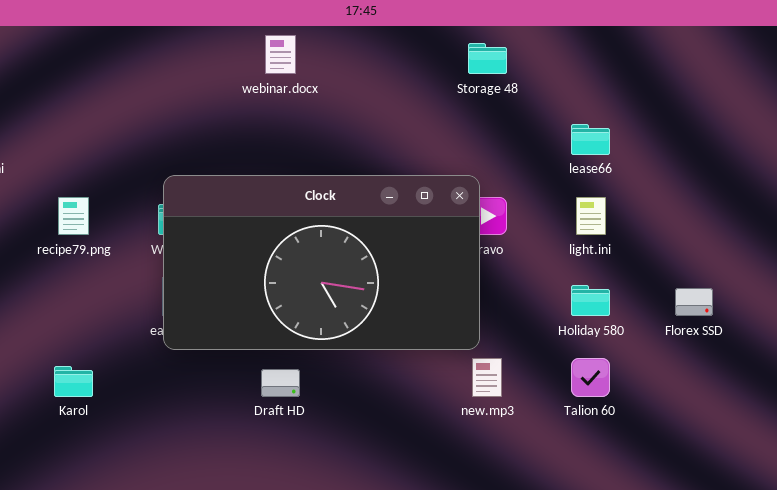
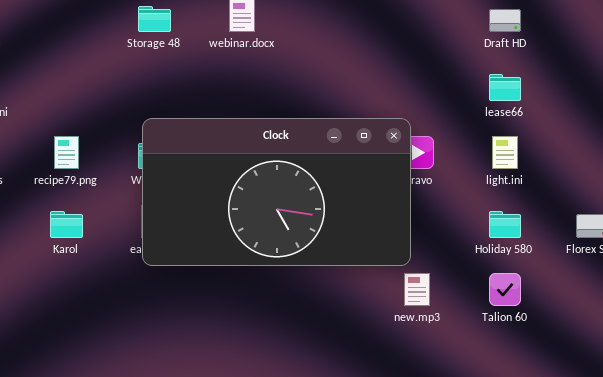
Storage 48: [468,43,507,74] -> [138,6,171,32], moved
Karol: [54,366,93,397] -> [50,211,83,238], moved
Draft HD: [261,369,300,397] -> [489,9,521,32], moved

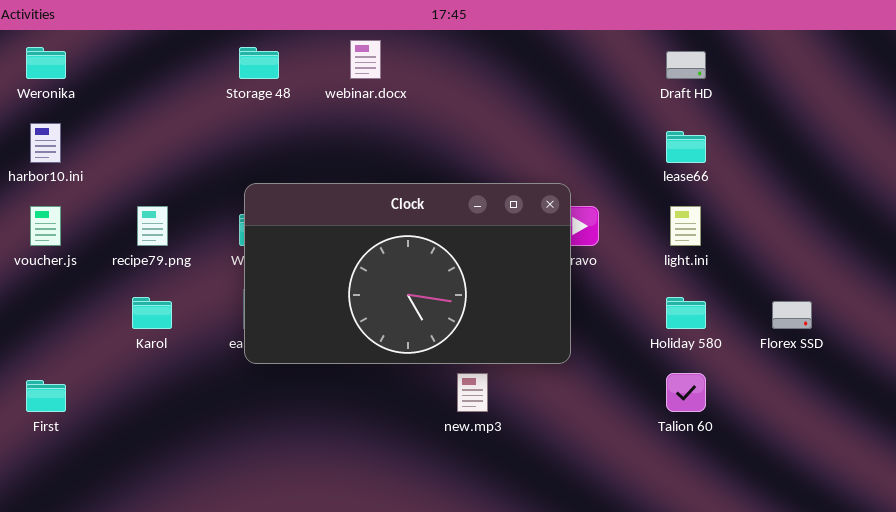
new.mp3: [404,273,430,306] -> [457,373,488,412], moved

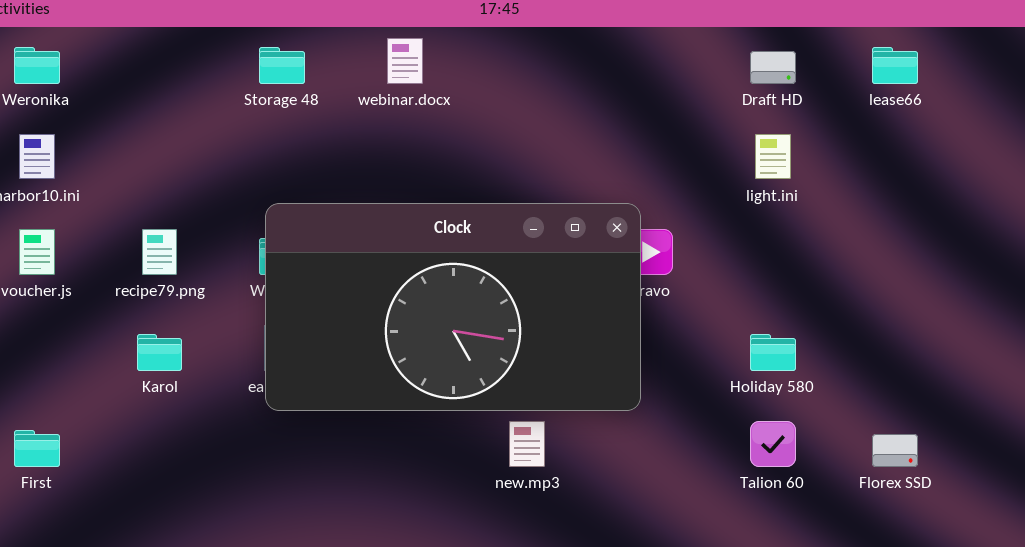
lease66: [666,131,706,163] -> [872,47,918,84], moved
light.ini: [670,206,701,246] -> [755,134,791,179], moved
Florex SSD: [772,301,812,329] -> [872,434,918,467], moved

